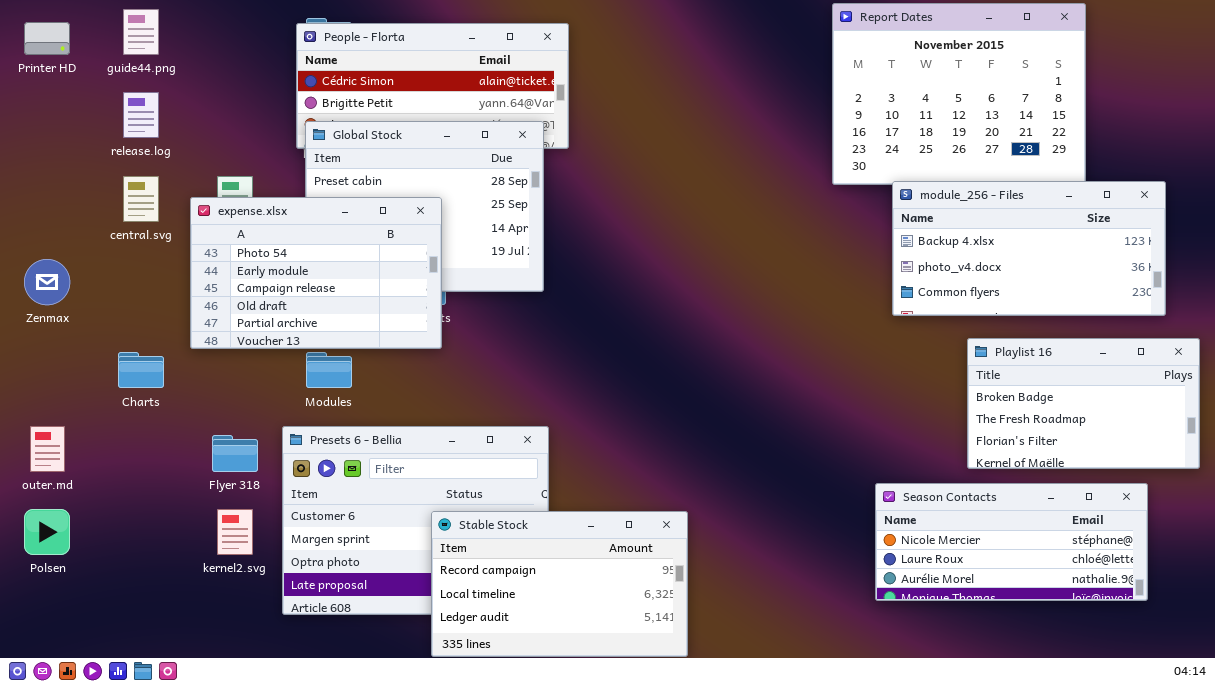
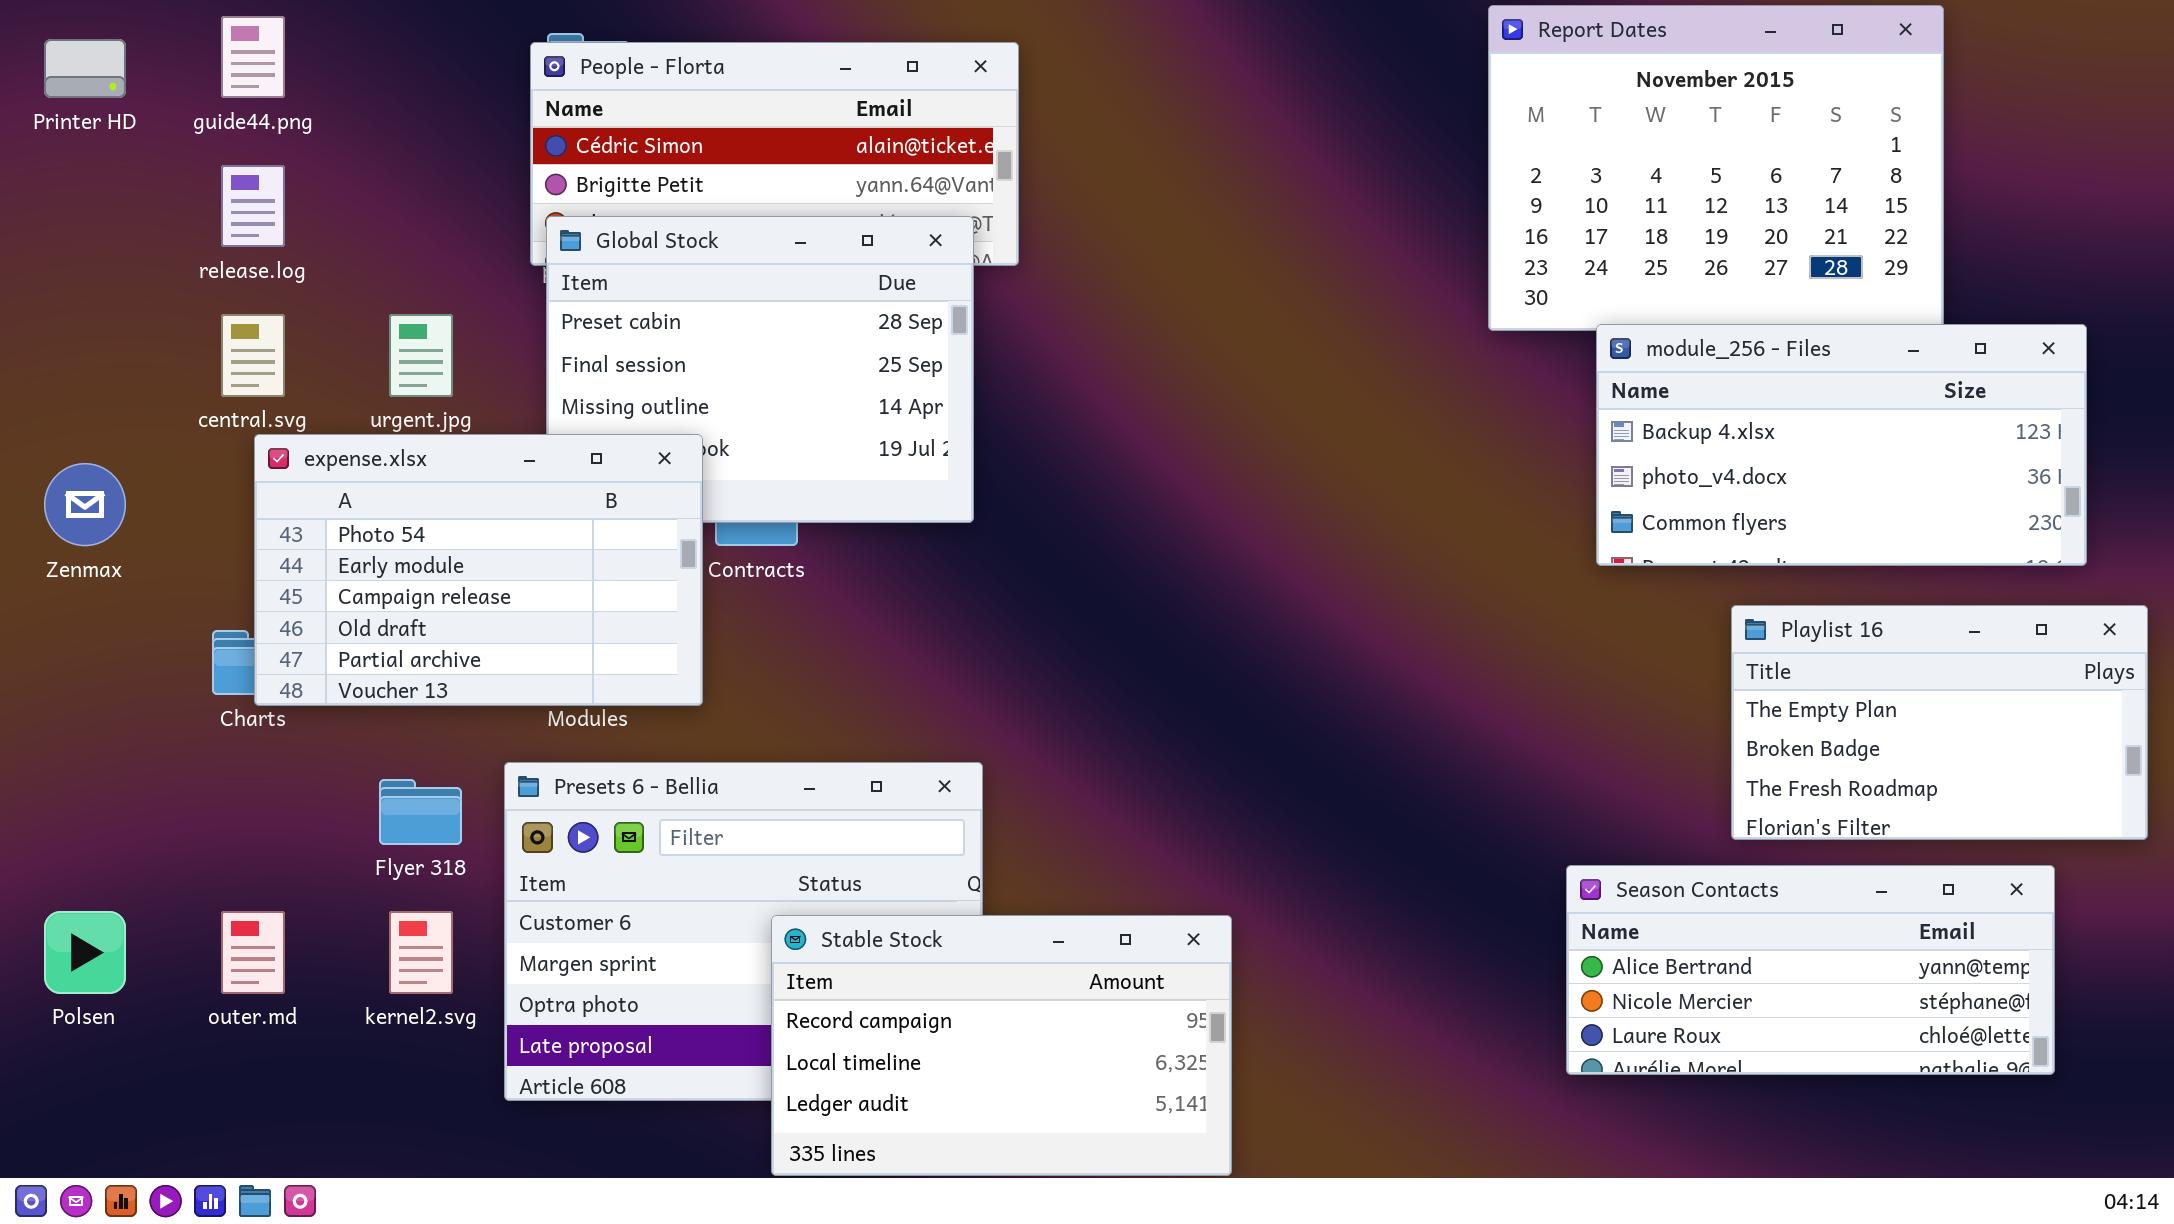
expense.xlsx: [190,197,442,349] -> [254,434,703,706], moved
Playlist 16: [967,338,1200,469] -> [1731,605,2148,840], scrolled up 1 row
outer.md: [30,426,65,472] -> [221,911,285,994], moved
Season Contacts: [875,483,1148,601] -> [1566,865,2055,1075], scrolled up 1 row

